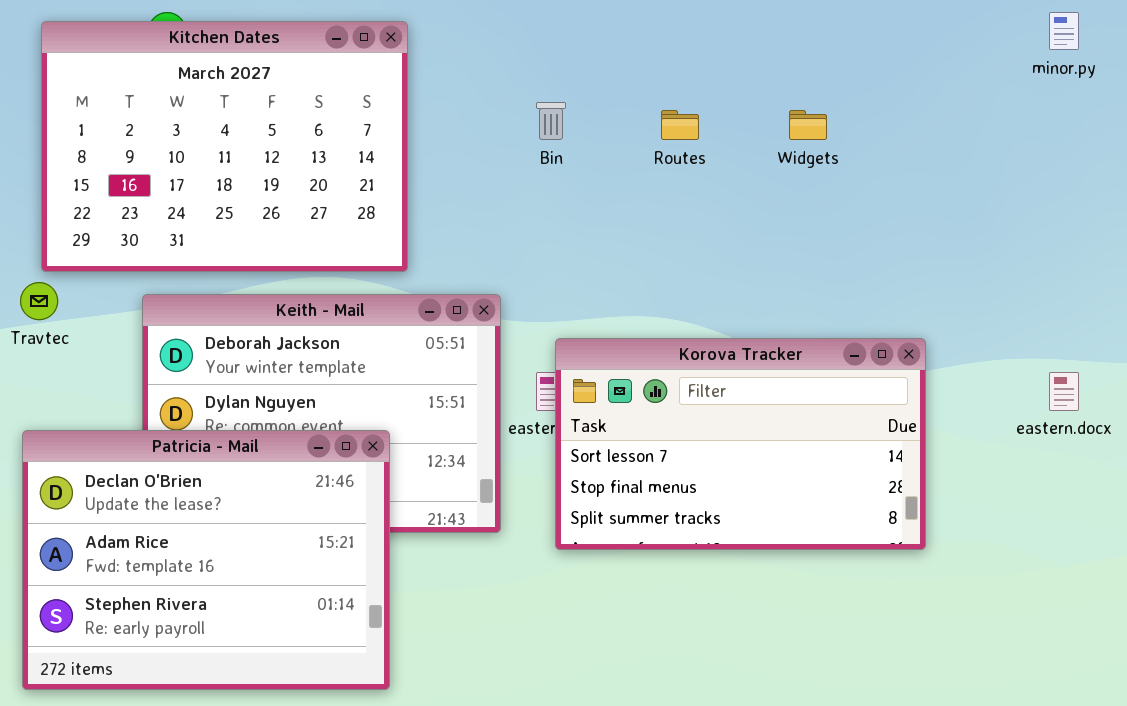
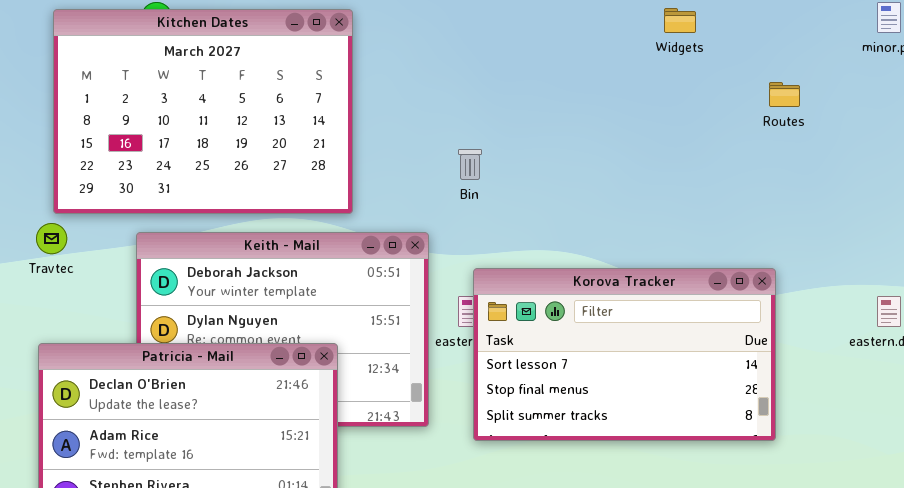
Bin: [536,102,566,140] -> [458,149,482,180], moved
Routes: [661,110,699,140] -> [769,82,800,107], moved
Widgets: [789,110,827,140] -> [664,8,696,33], moved

